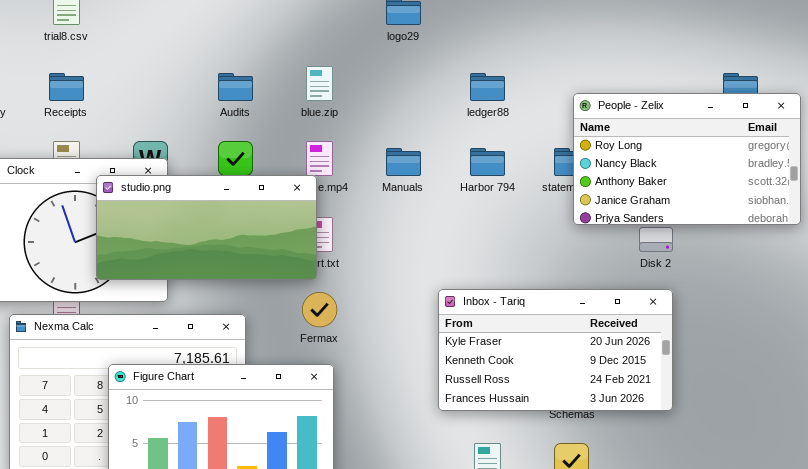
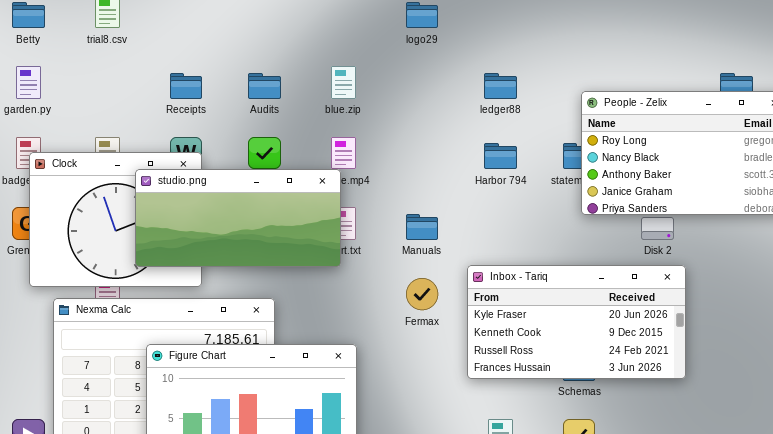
Receipts: [49,73,84,101] -> [170,73,202,99], moved
Manuals: [386,148,421,176] -> [406,214,438,240], moved
Inbox - Tariq: [438,289,673,411] -> [467,265,686,379], moved
Fermax: [302,292,337,327] -> [406,278,438,310], moved

